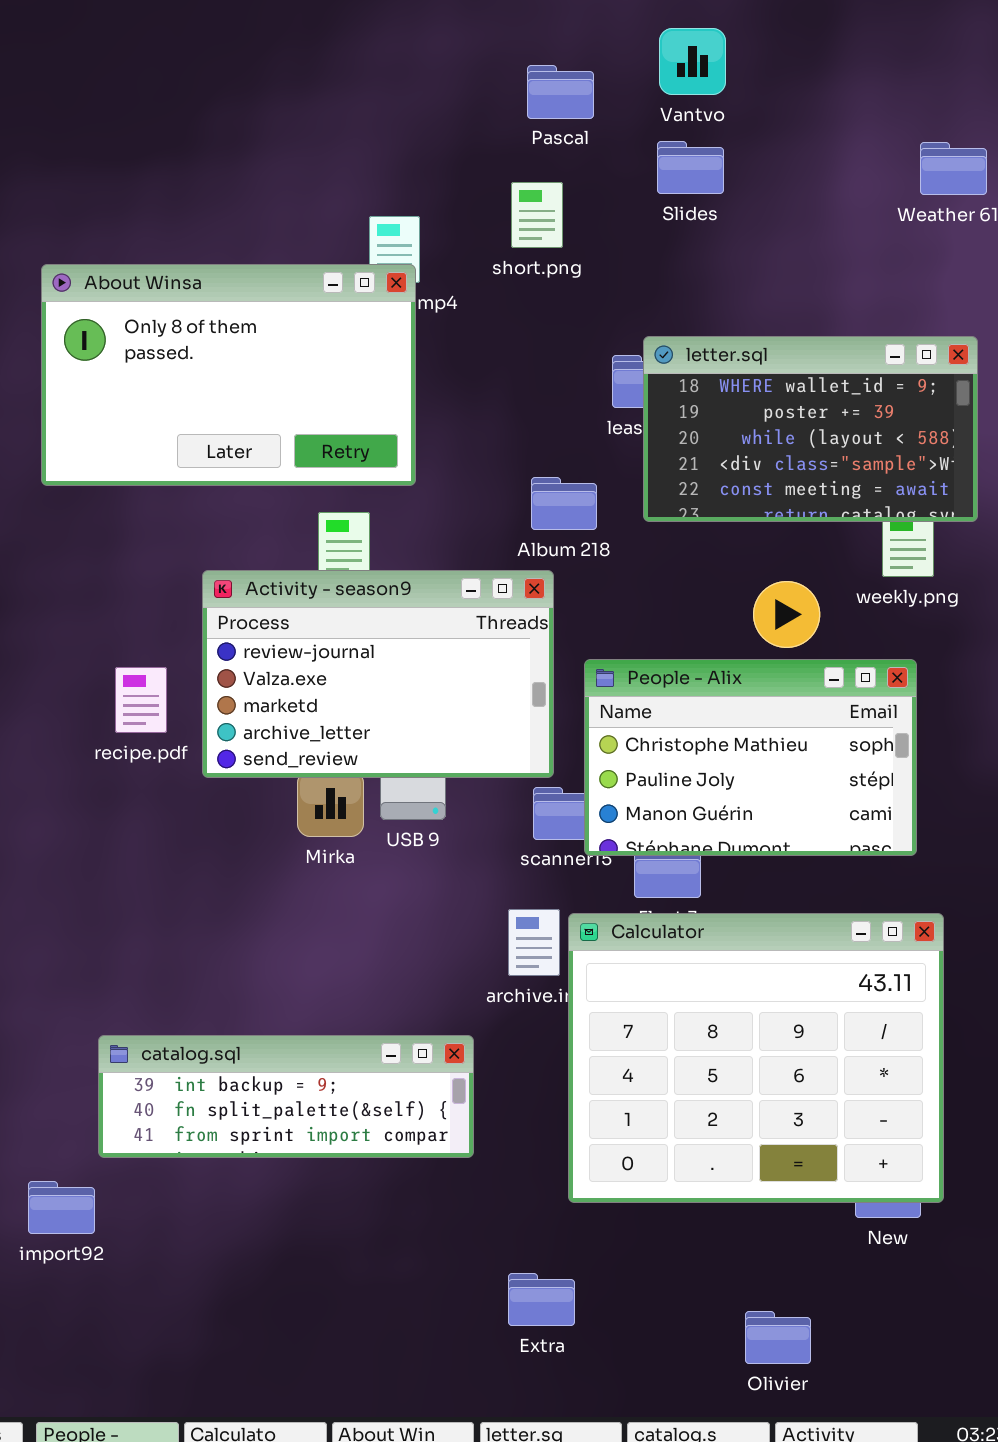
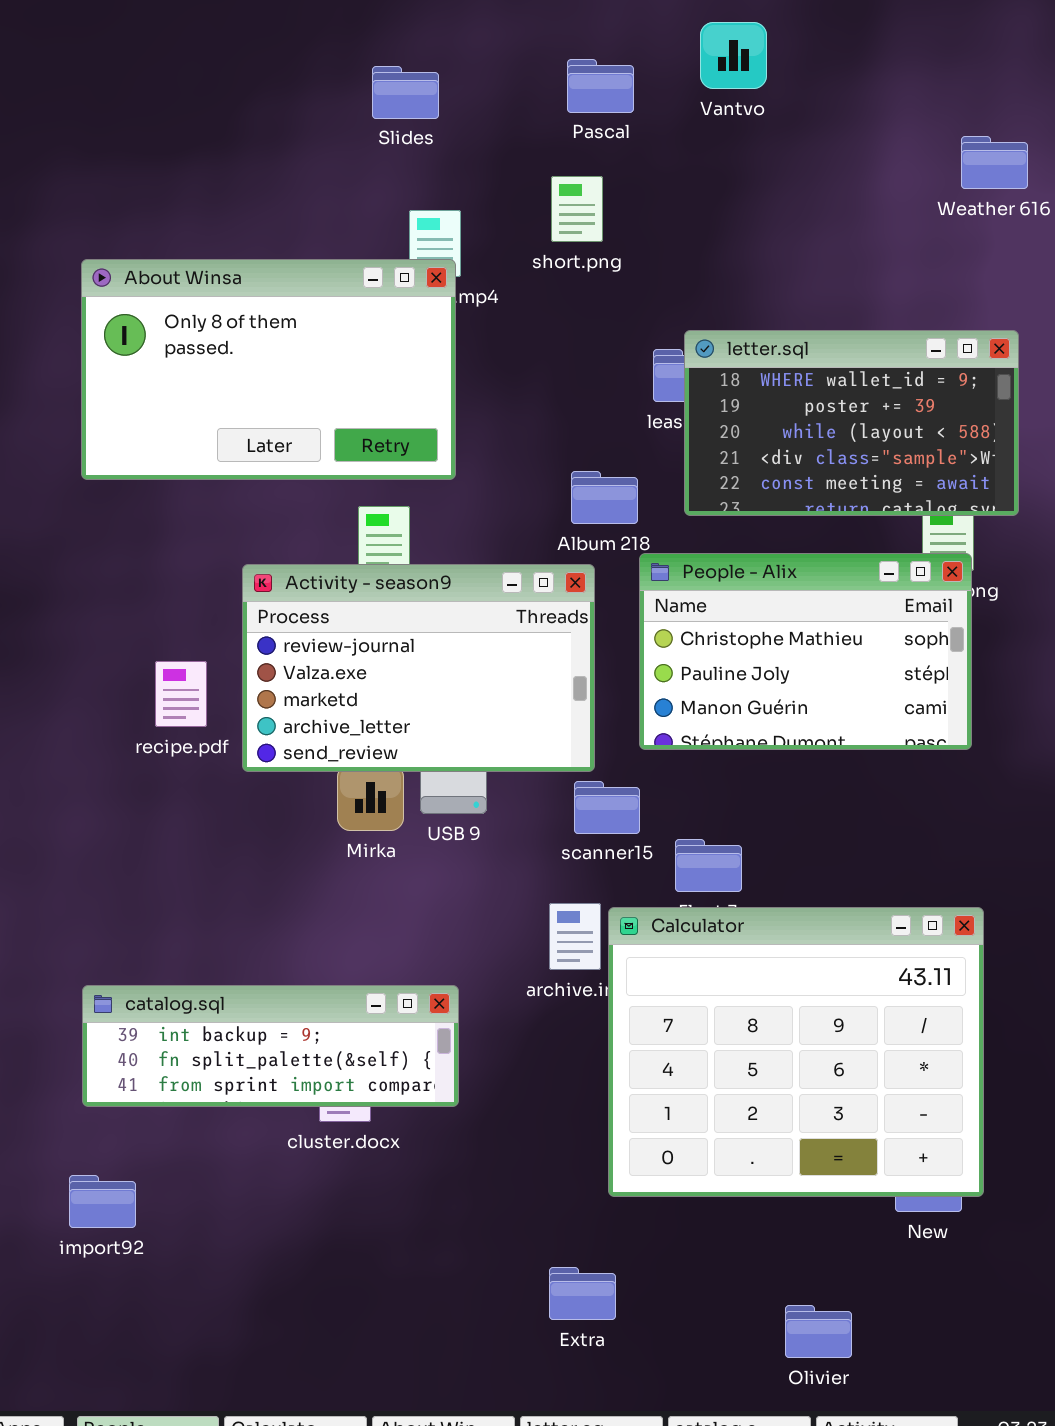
Slides: [657,141,724,194] -> [372,66,439,119], moved
People - Alix: [584,659,917,856] -> [639,553,972,750], moved
catalog.sql: [98,1035,474,1158] -> [82,985,459,1107], moved

